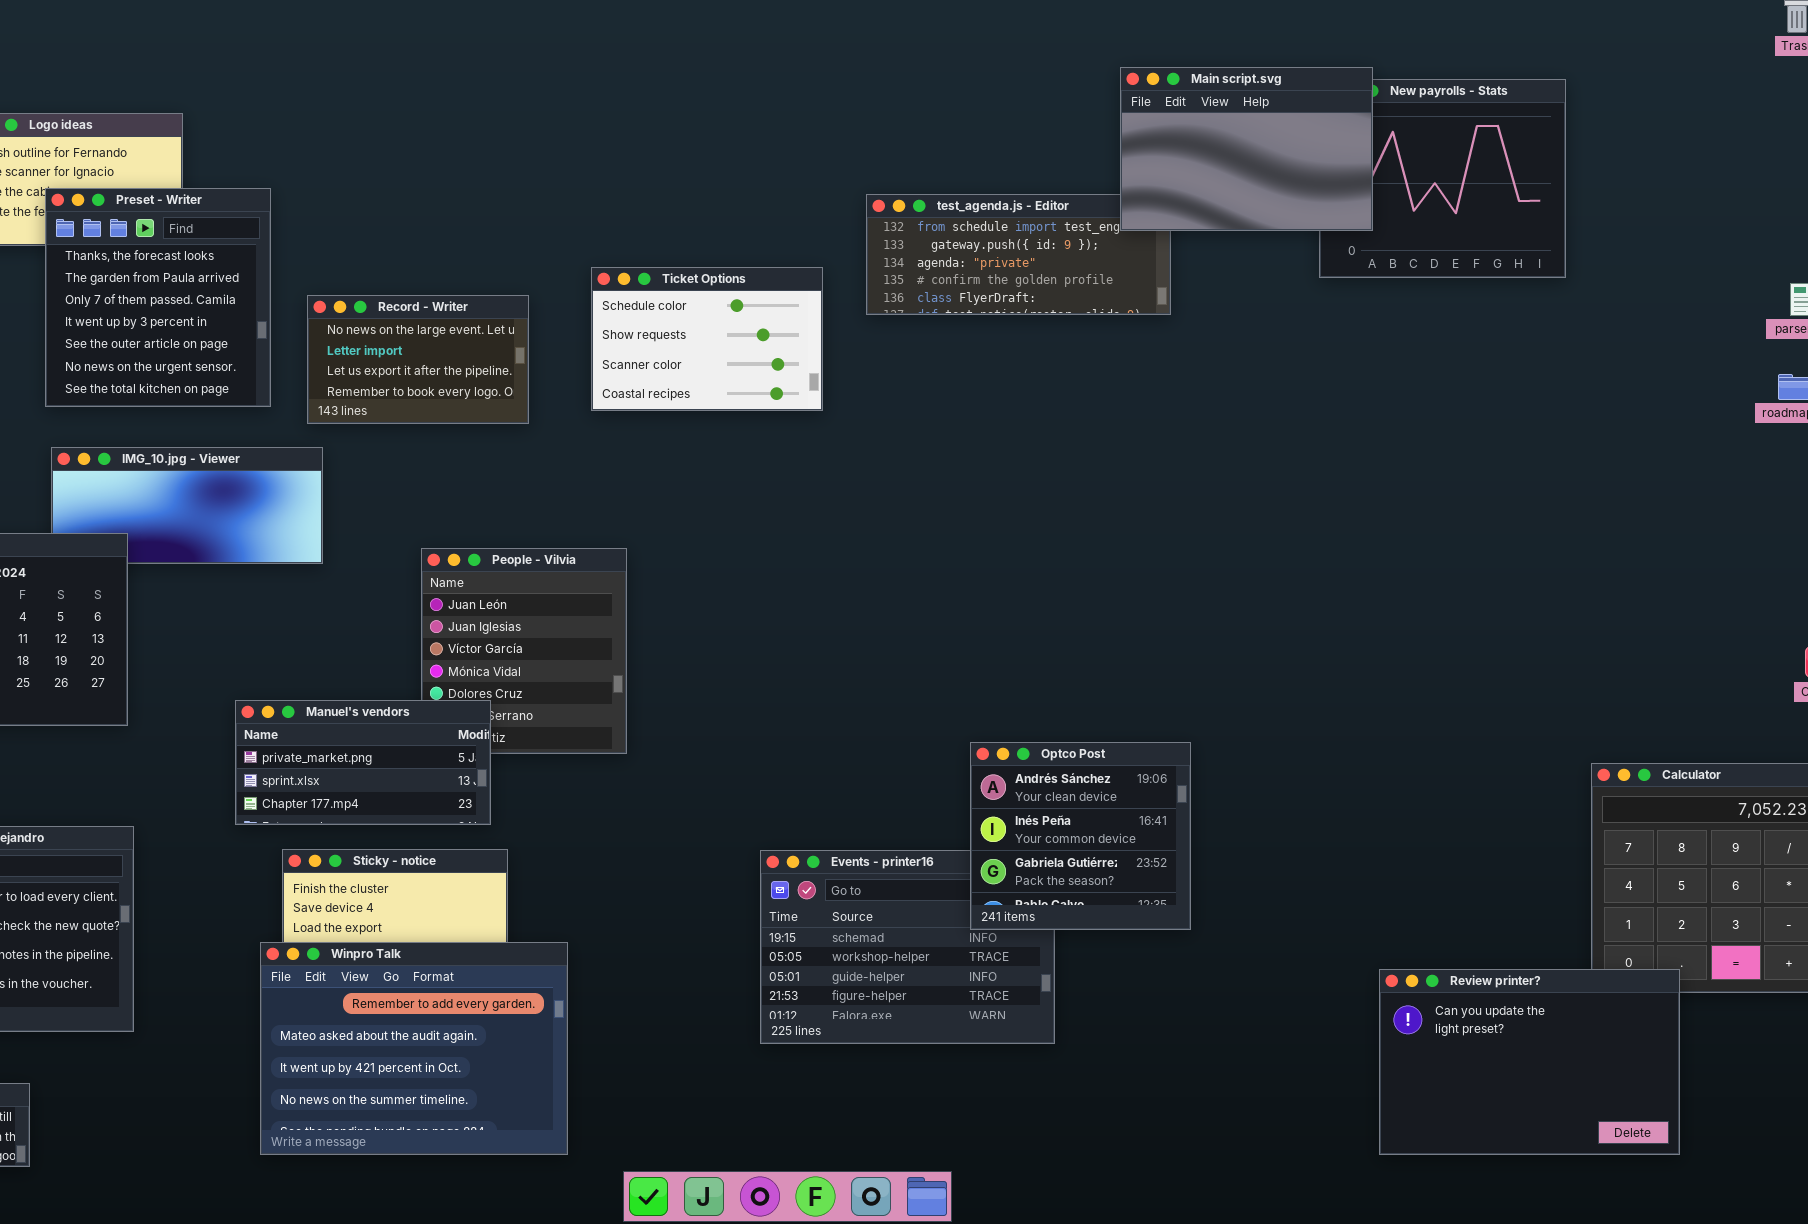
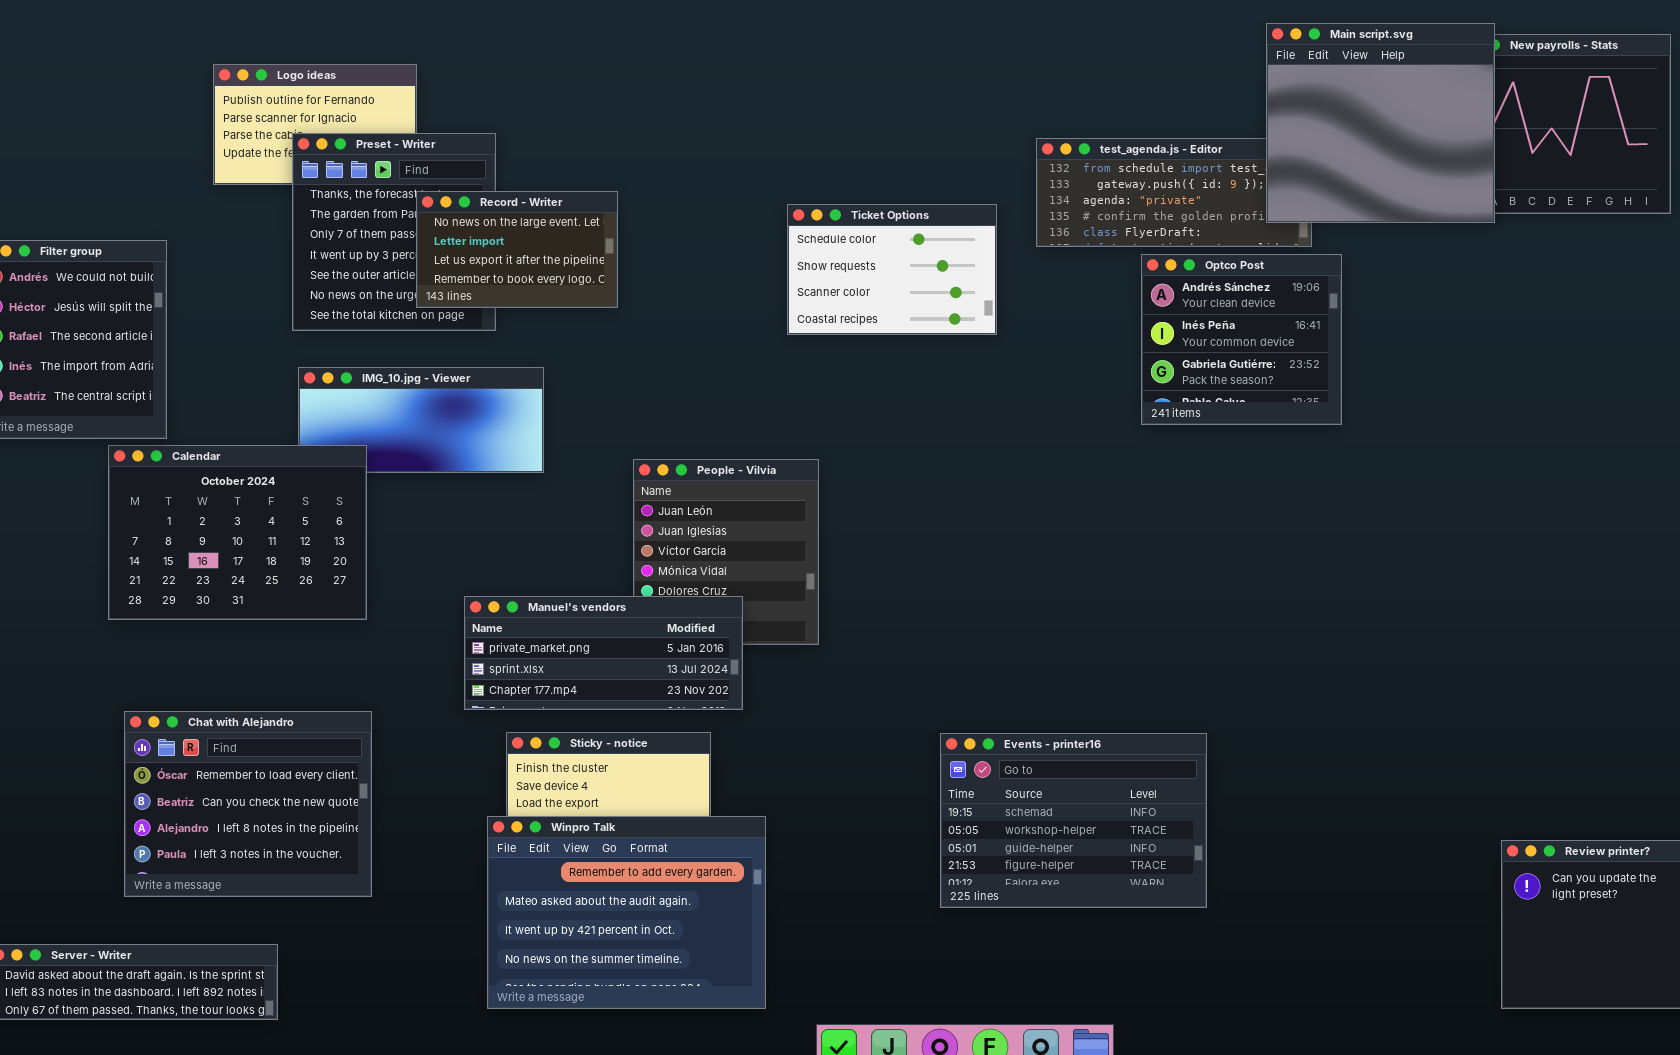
Main script.svg: [1120,67,1373,231] -> [1266,23,1495,223], resized
Record - Writer: [307,295,529,424] -> [416,191,618,308], moved
Manuel's vendors: [235,700,491,825] -> [464,596,743,710], resized
Optco Post: [970,742,1191,930] -> [1141,254,1342,425], moved

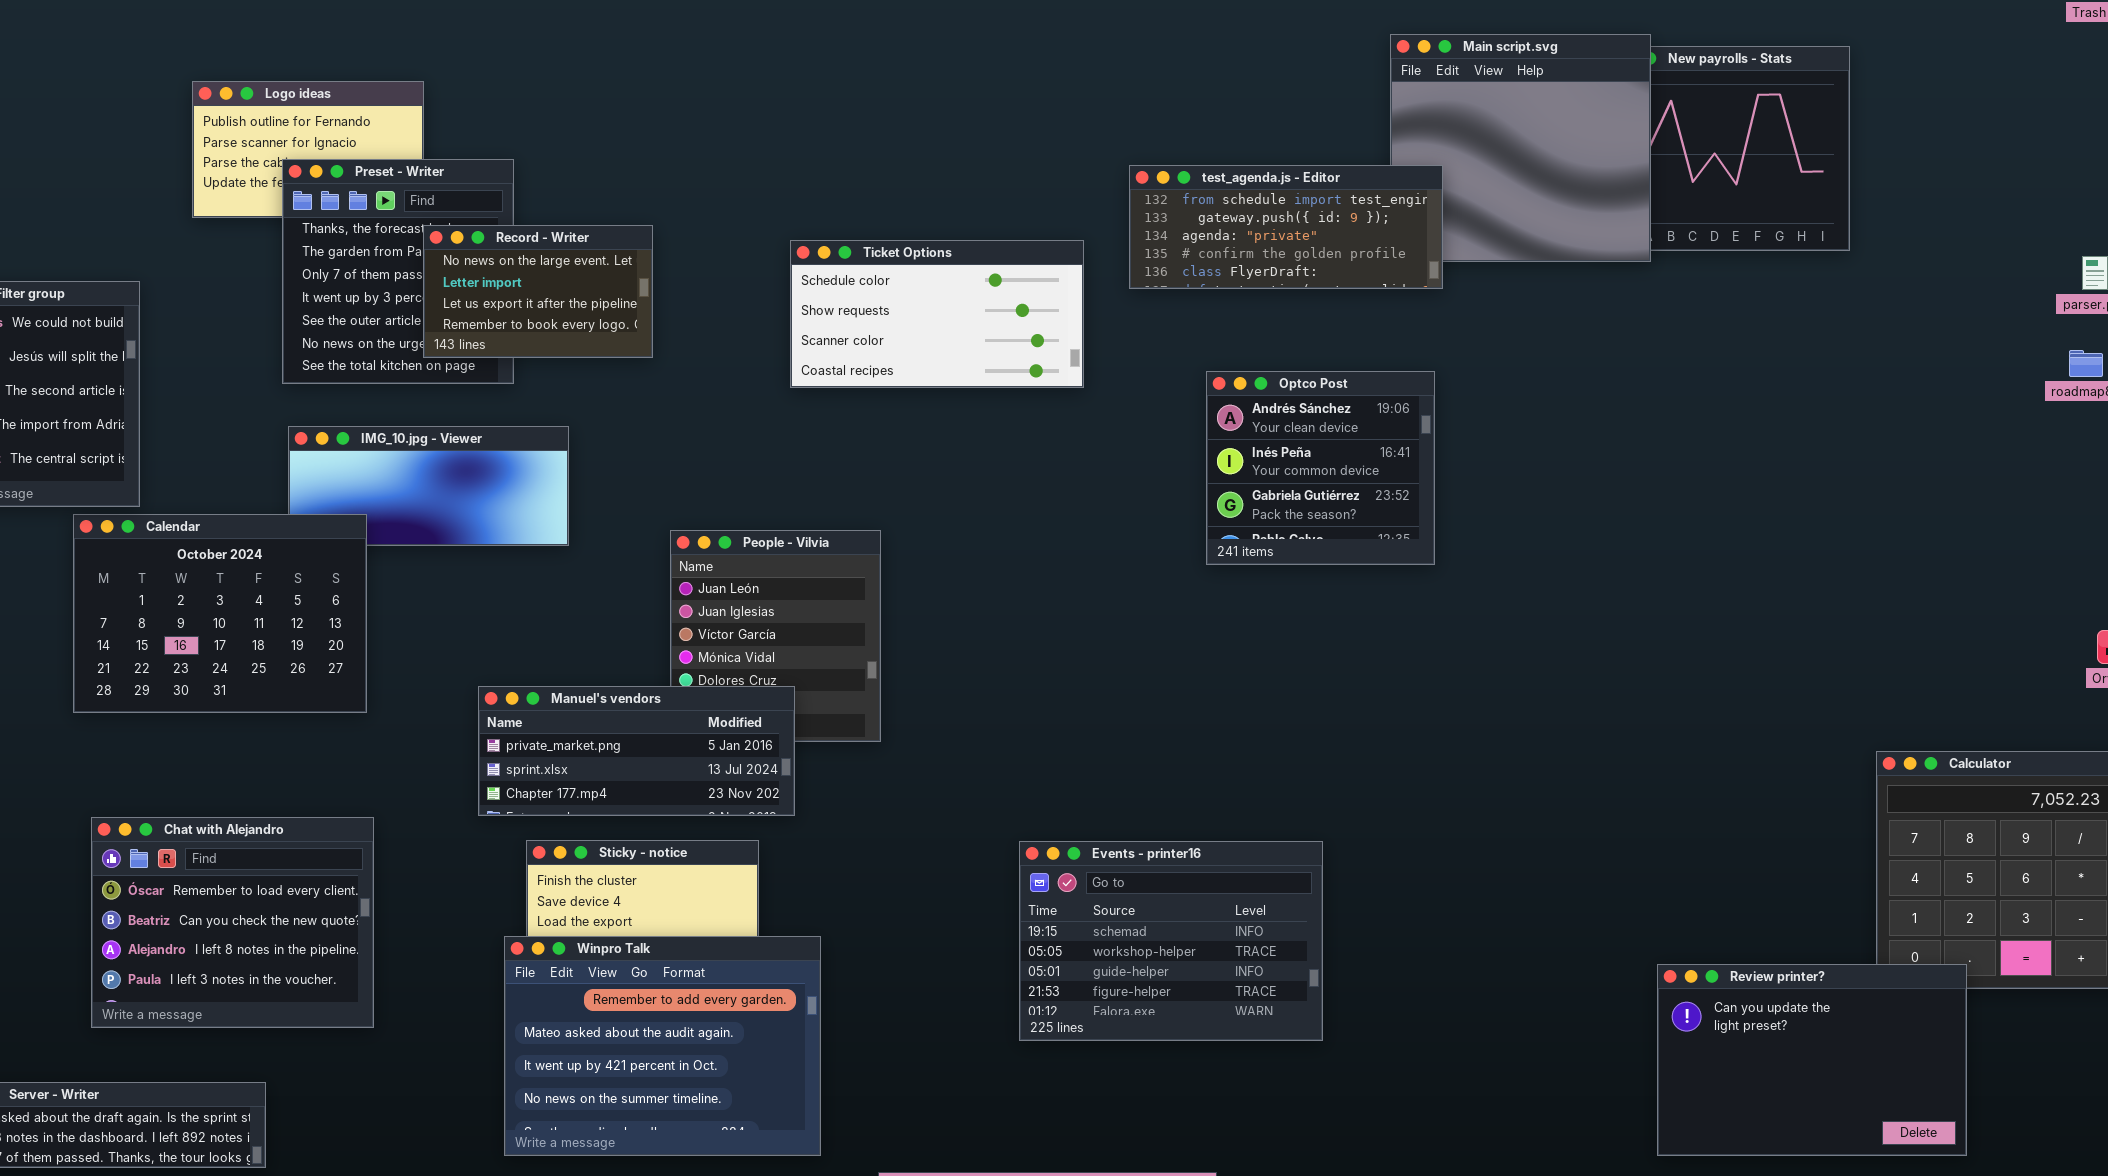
test_agenda.js - Editor: [1036,138,1312,247] -> [1129,165,1443,289], raised
Ticket Options: [787,204,997,335] -> [790,240,1084,388], resized
Optco Post: [1141,254,1342,425] -> [1206,371,1435,565], moved

